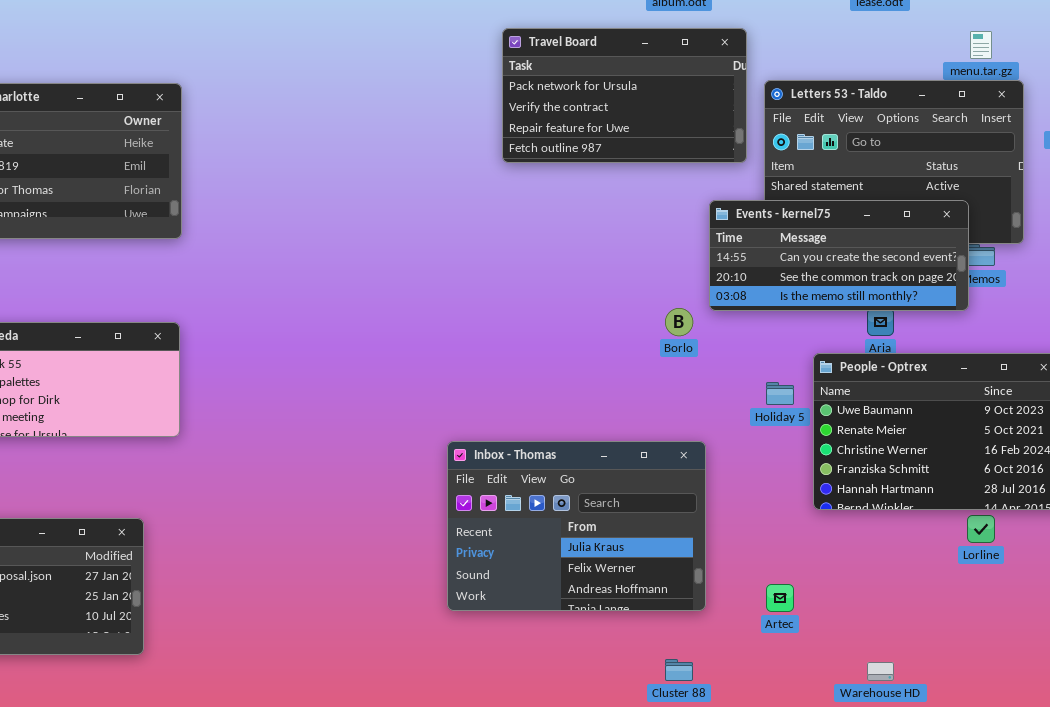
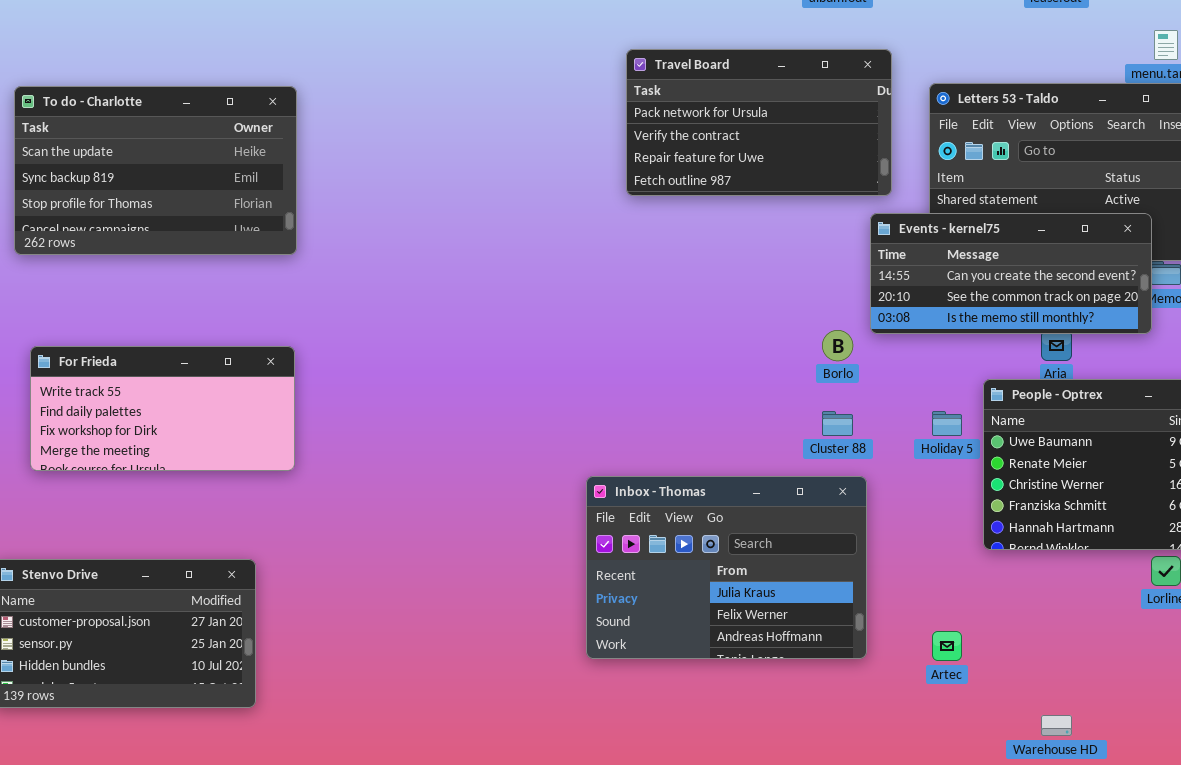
Travel Board: [502,28,747,163] -> [626,49,892,196], moved
Cluster 88: [665,659,693,681] -> [822,411,853,436], moved

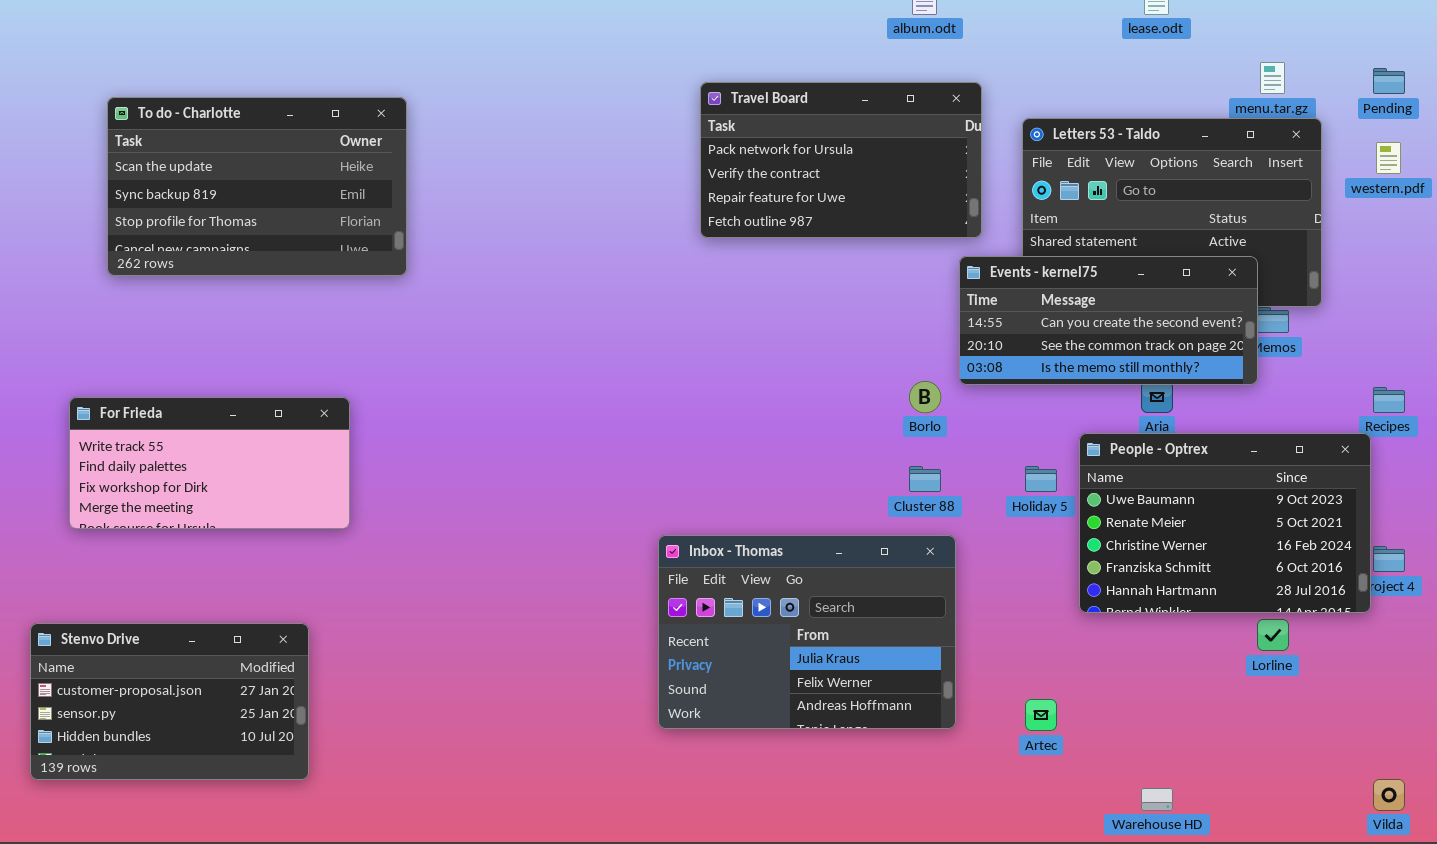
To do - Charlotte: [14,86,297,255] -> [107,97,407,276], moved

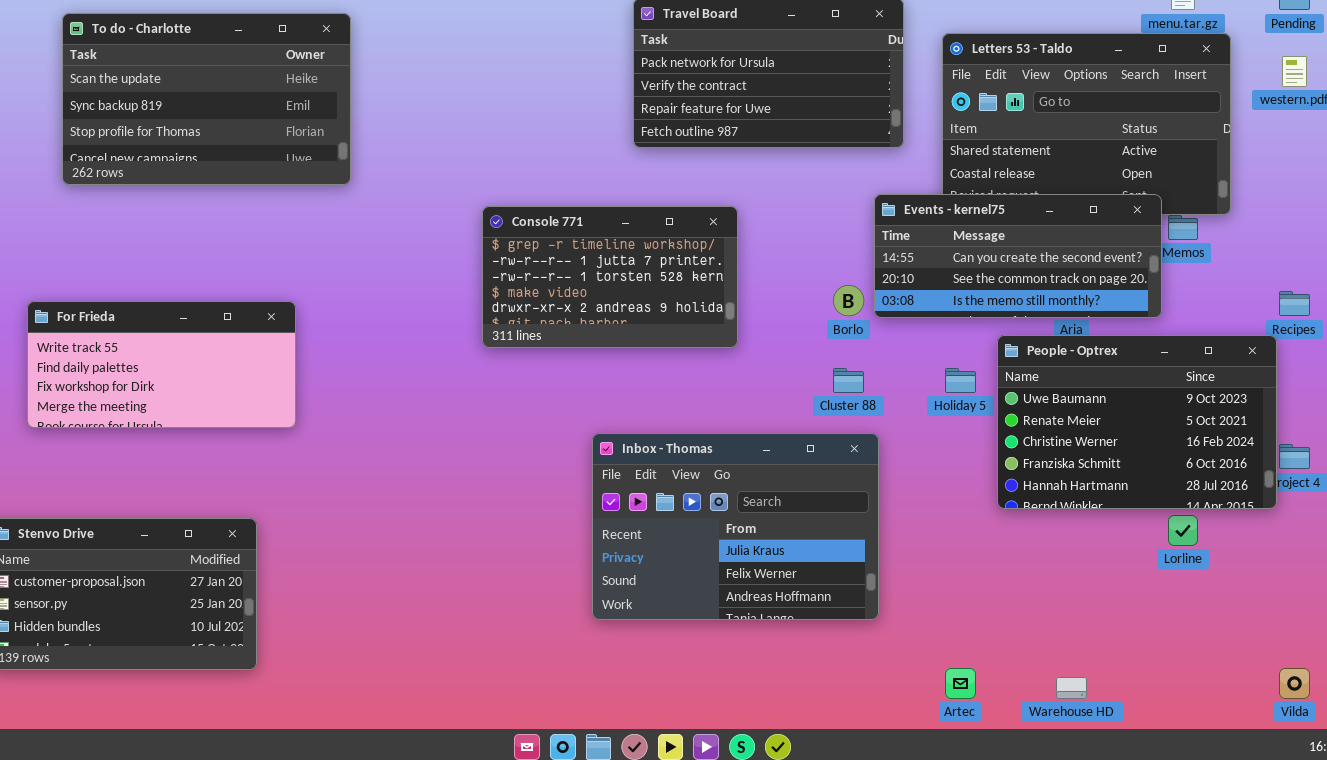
Events - kernel75: [959,256,1258,385] -> [874,194,1162,318], moved
Console 771: none -> [482,206,738,348], opened
Artec: [1025,699,1057,731] -> [945,668,976,699], moved

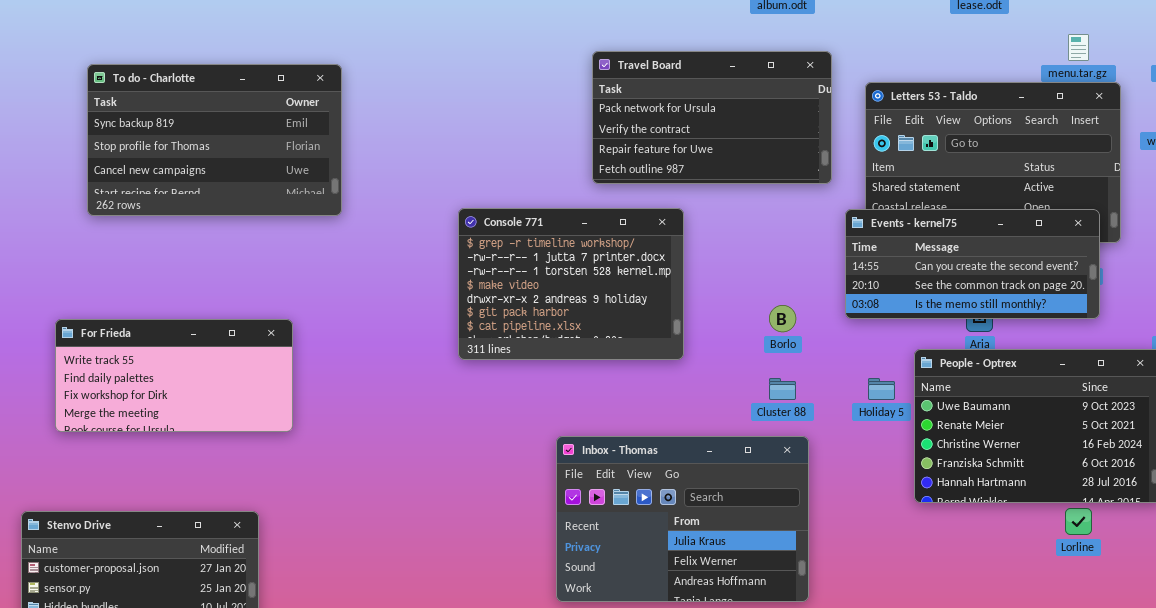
To do - Charlotte: [62,13,351,185] -> [87,64,342,216], scrolled down 1 row
Events - kernel75: [874,194,1162,318] -> [845,209,1100,319], moved
Console 771: [482,206,738,348] -> [458,208,684,360], resized

